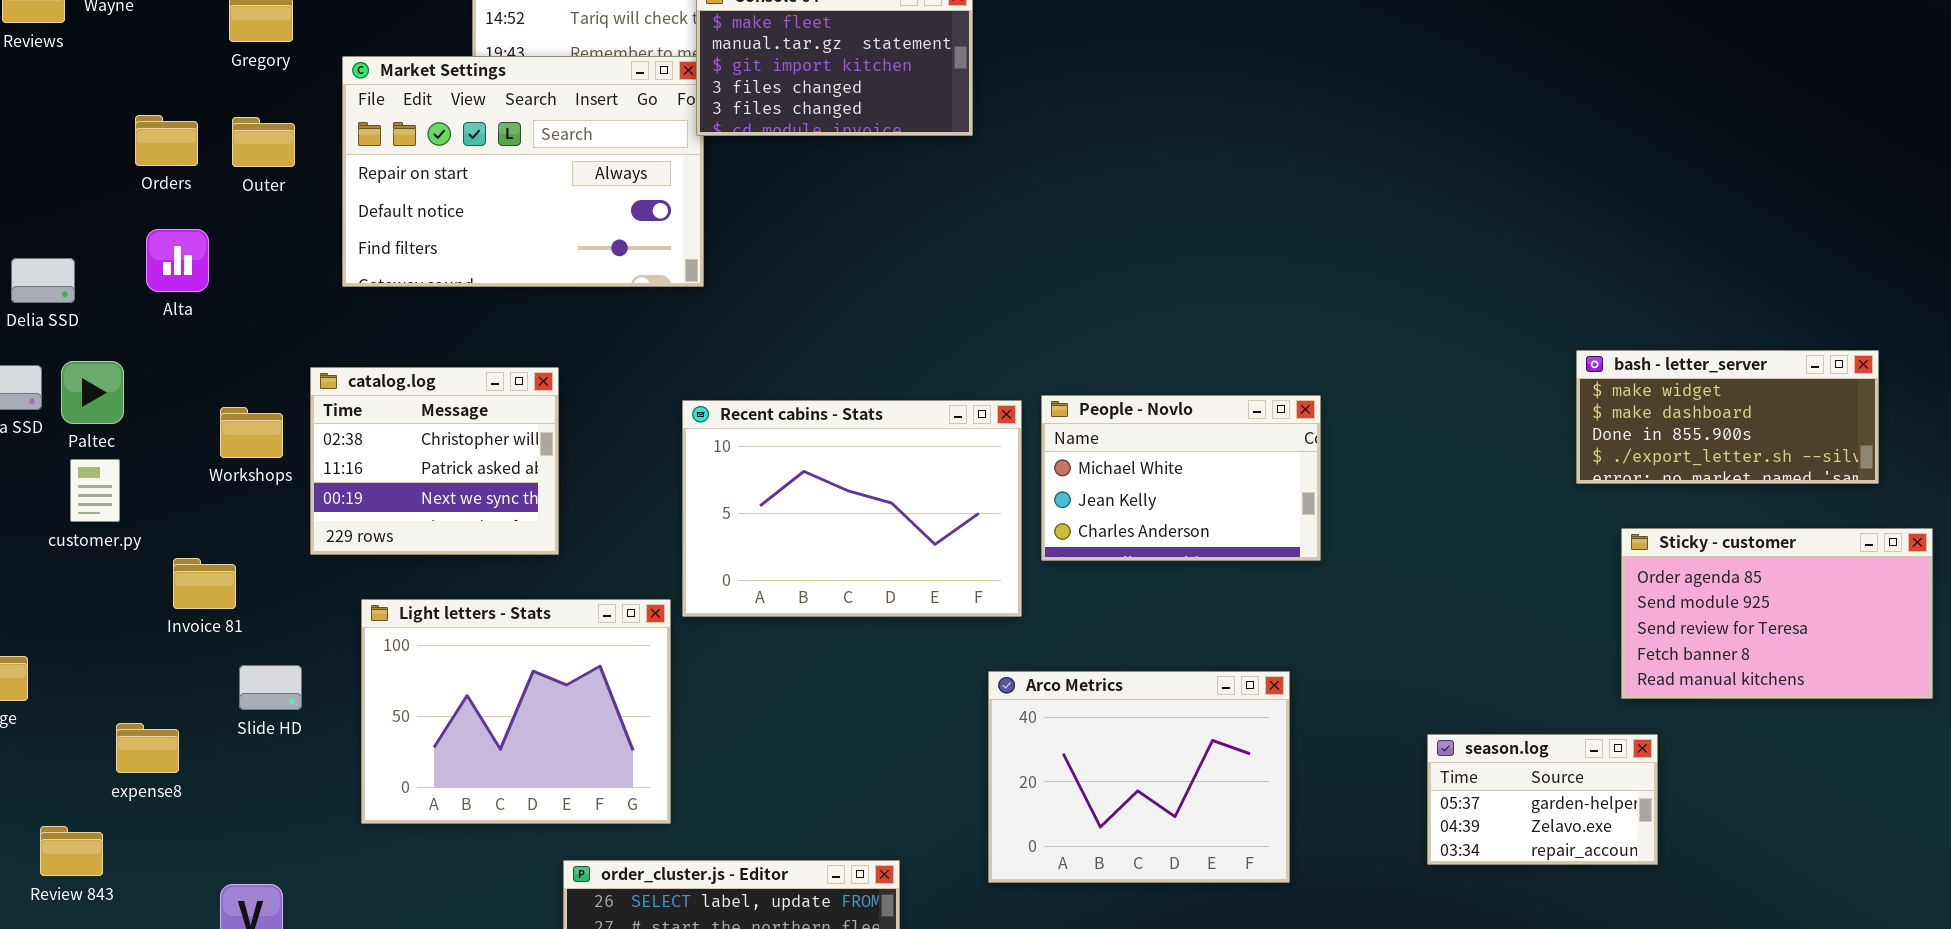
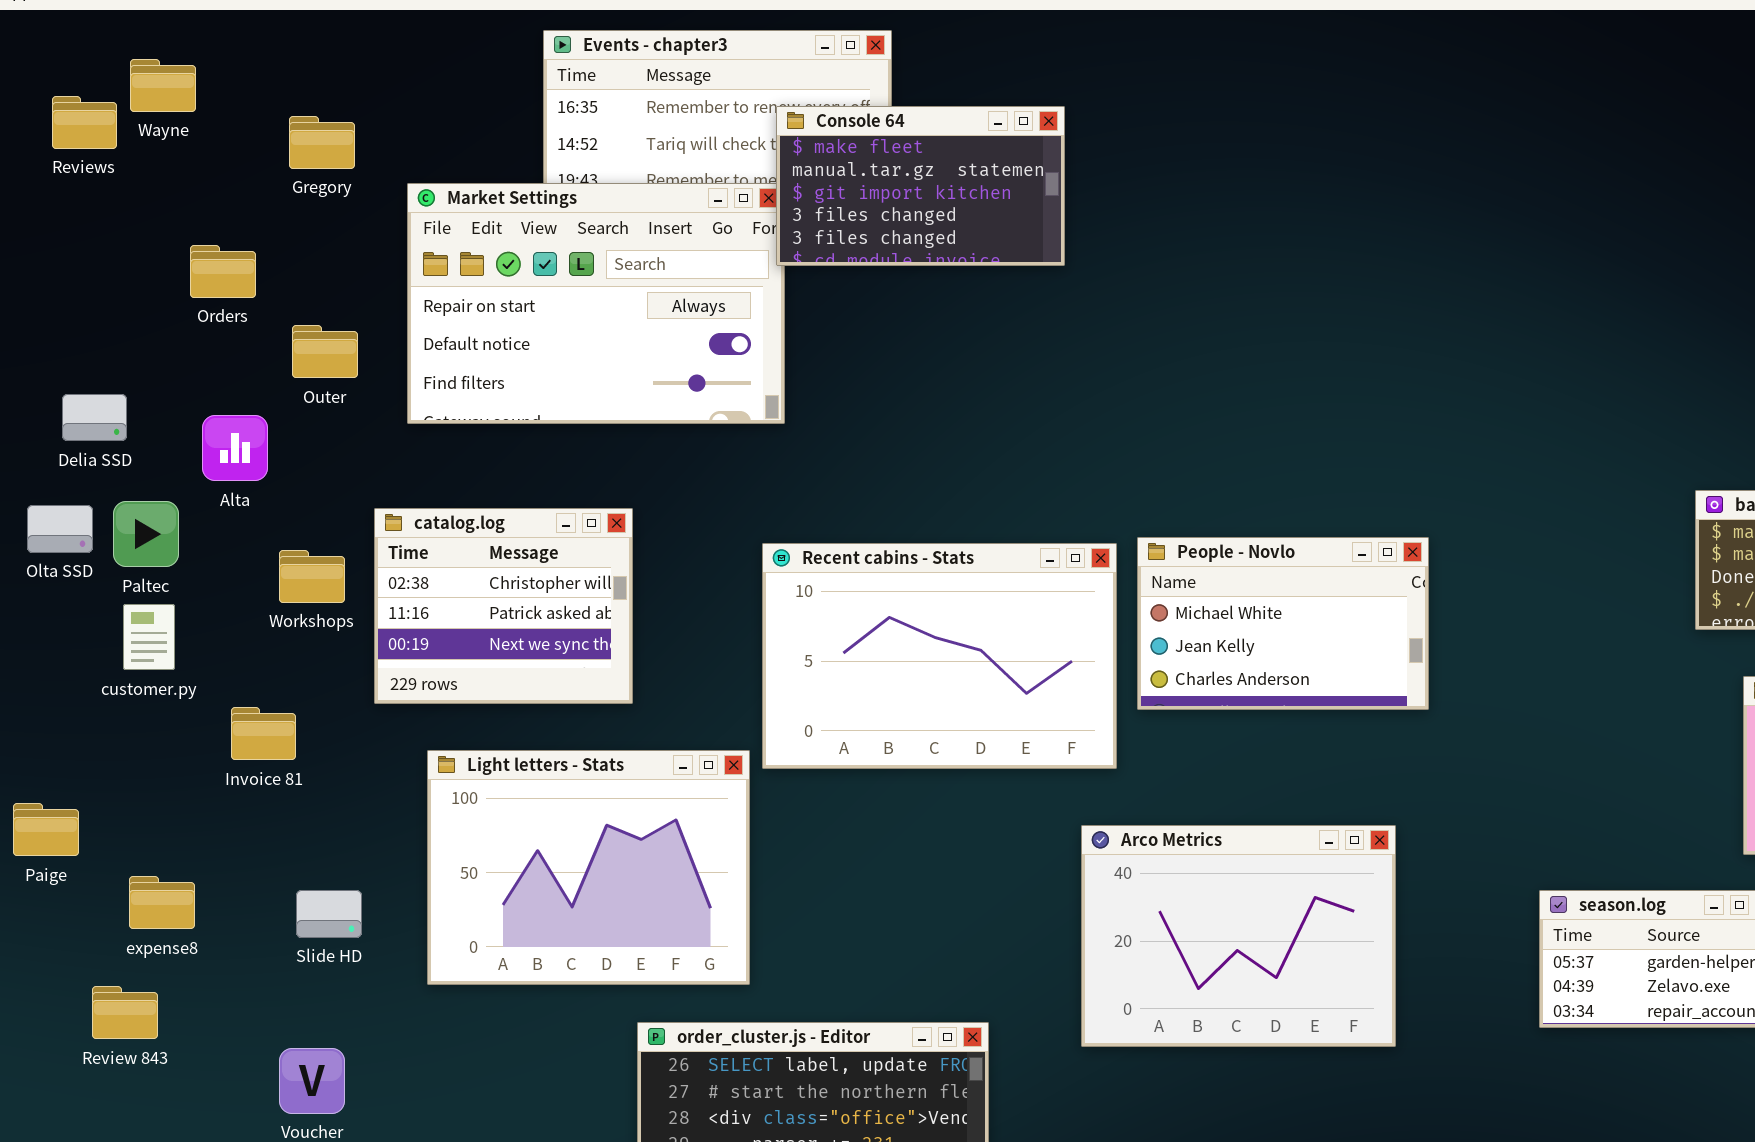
Outer: [232,117,295,167] -> [292,325,358,378], moved
Alta: [146,229,209,292] -> [202,415,268,481], moved
Slide HD: [239,665,302,710] -> [296,890,362,938], moved
expense8: [116,723,179,773] -> [129,876,195,929], moved

